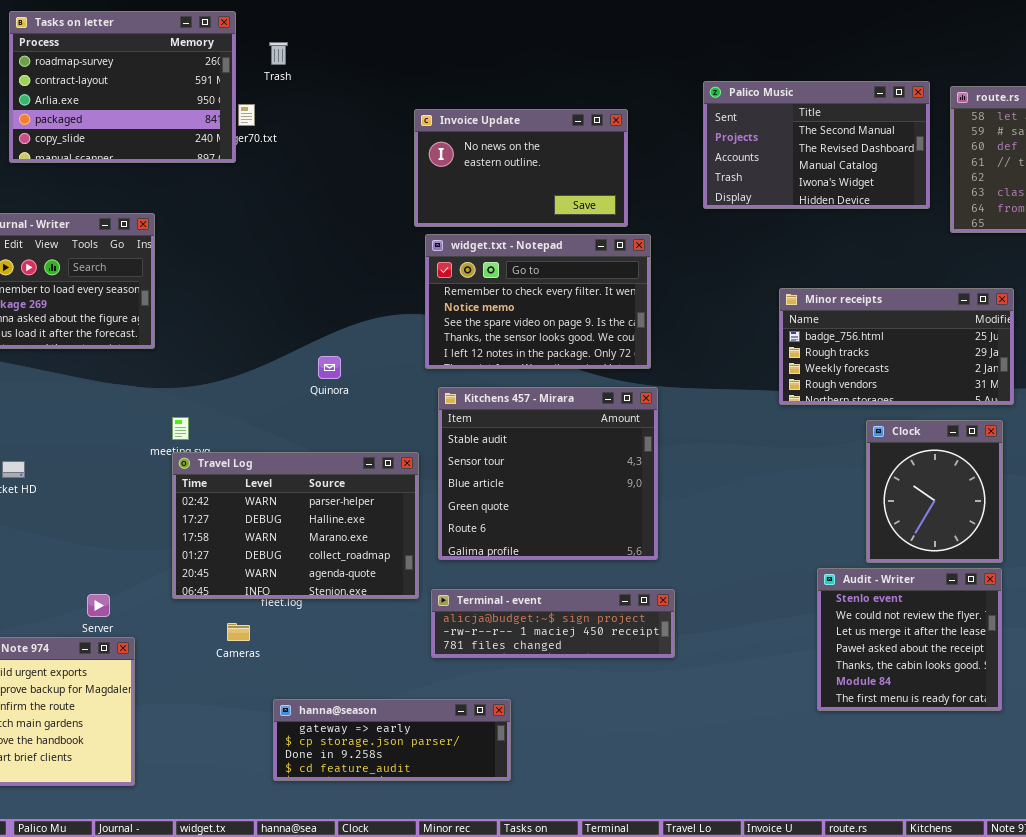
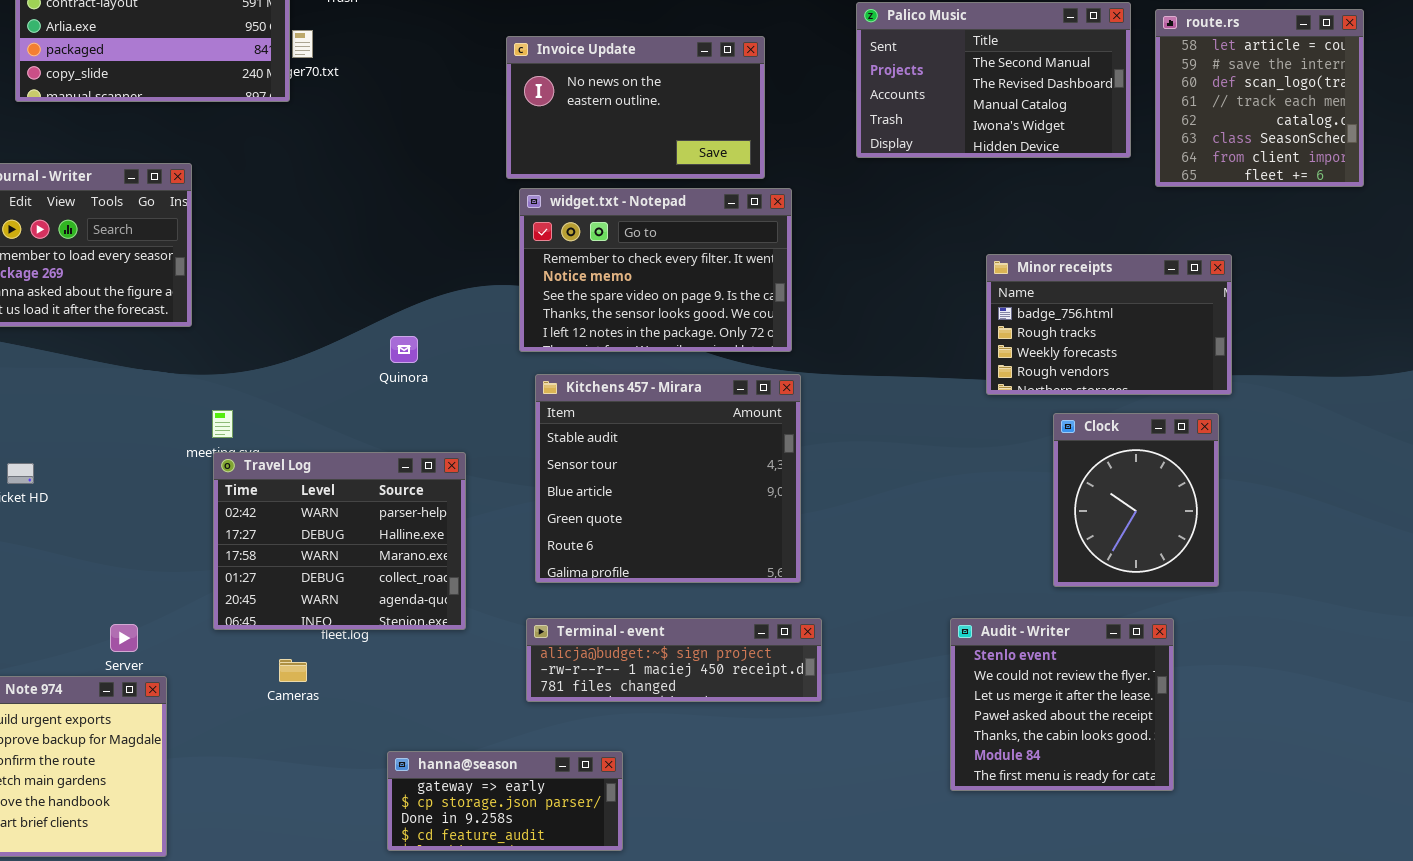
Minor receipts: [779,288,1014,405] -> [986,254,1232,395], resized
Travel Log: [172,452,419,599] -> [213,452,466,630], resized
Audit - Writer: [817,568,1002,711] -> [950,618,1174,791], moved
hanna@season: [273,699,511,781] -> [387,751,623,851], resized

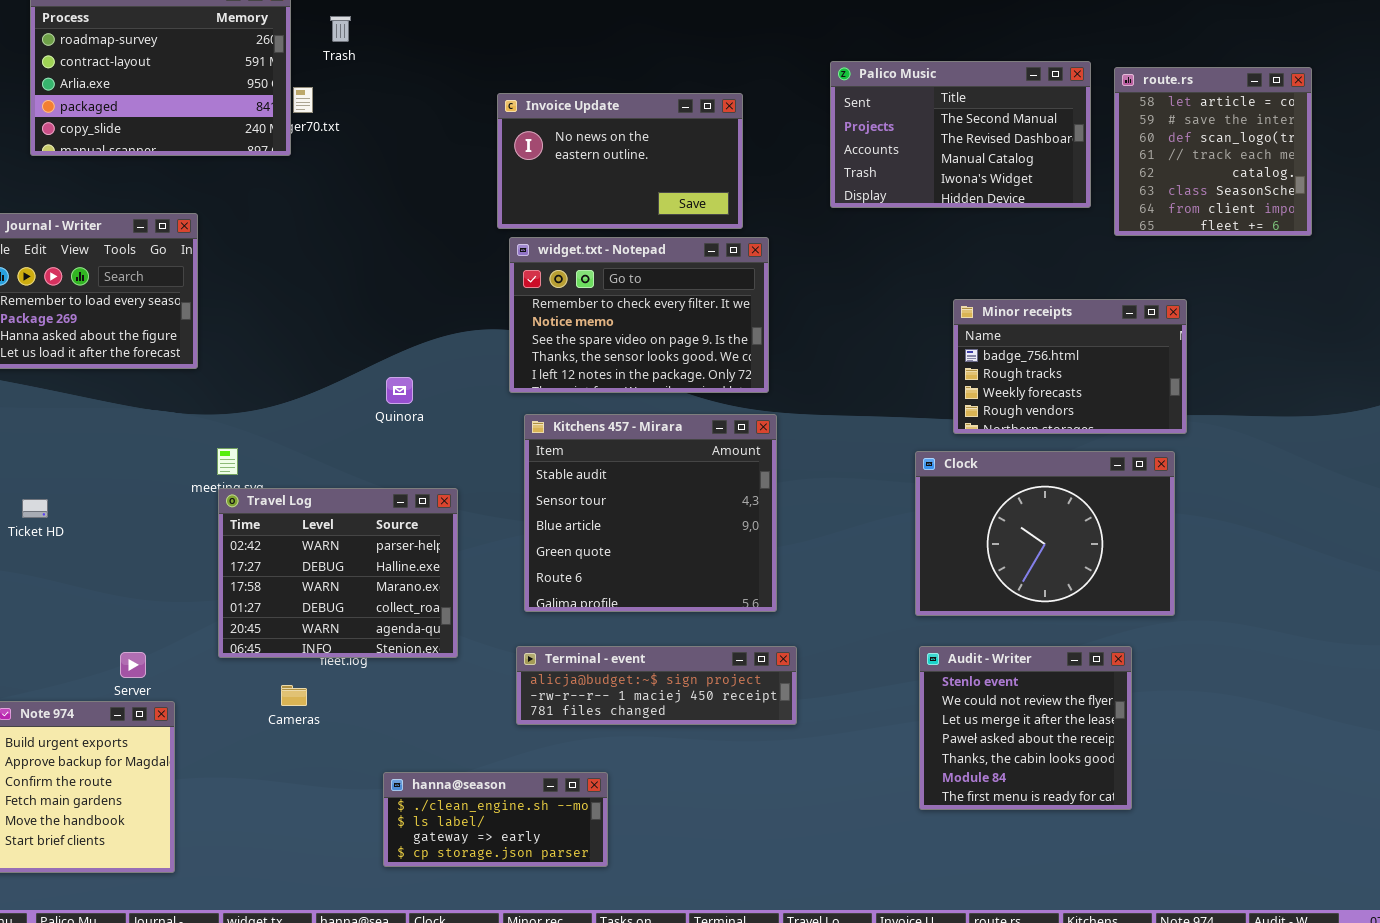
Clock: [1053,413,1219,587] -> [915,451,1175,616], resized
hanna@season: [387,751,623,851] -> [383,772,608,867], scrolled up 2 rows

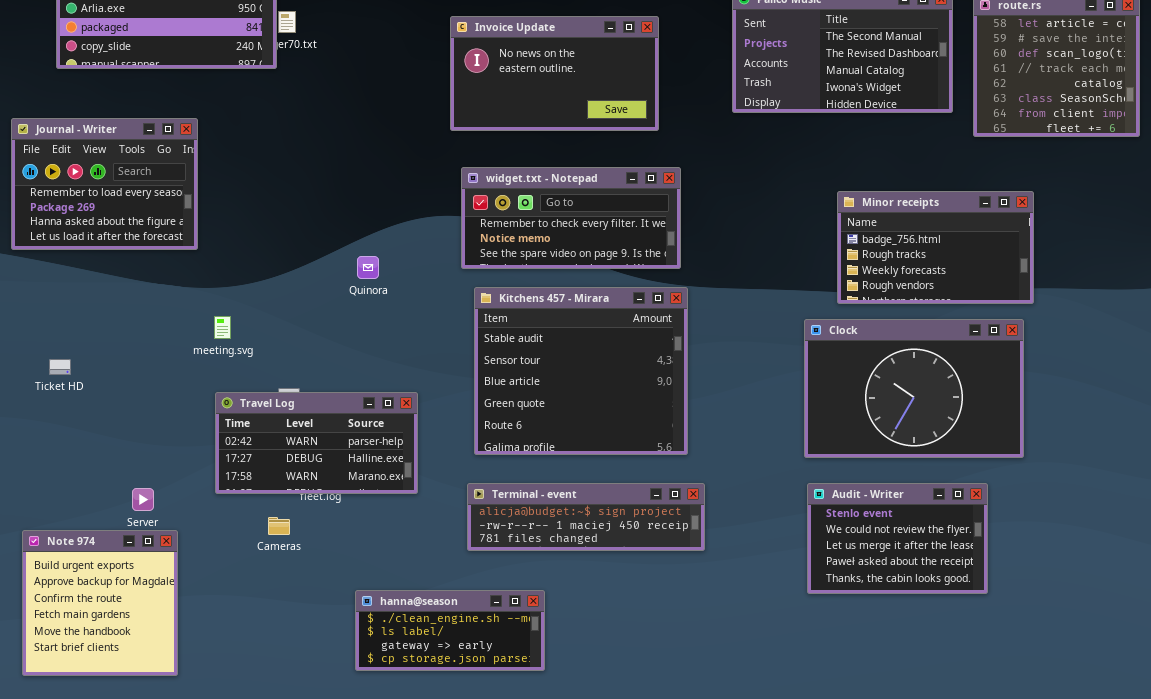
widget.txt - Notepad: [509,237,769,393] -> [461,167,681,269], resized
Travel Log: [218,488,458,658] -> [215,392,418,494], resized
Audit - Writer: [919,646,1132,810] -> [807,483,988,594], resized

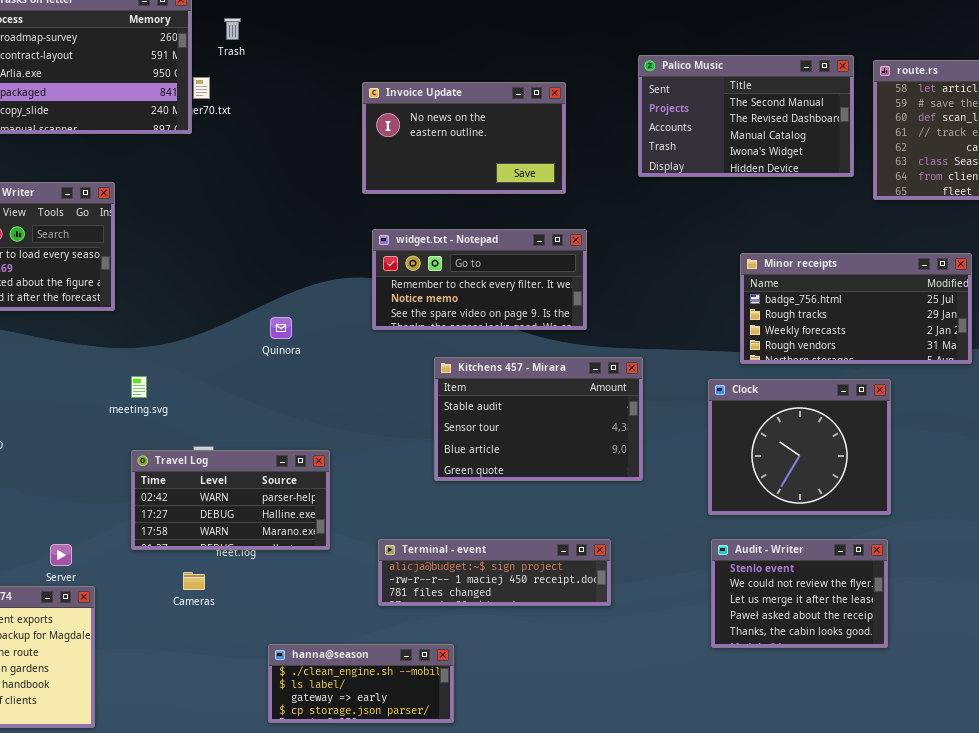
Minor receipts: [837,191,1034,304] -> [740,253,972,364], resized
Kitchens 457 - Mirara: [474,287,688,455] -> [434,357,643,481], moved, resized
Clock: [804,319,1024,458] -> [708,379,891,515], resized

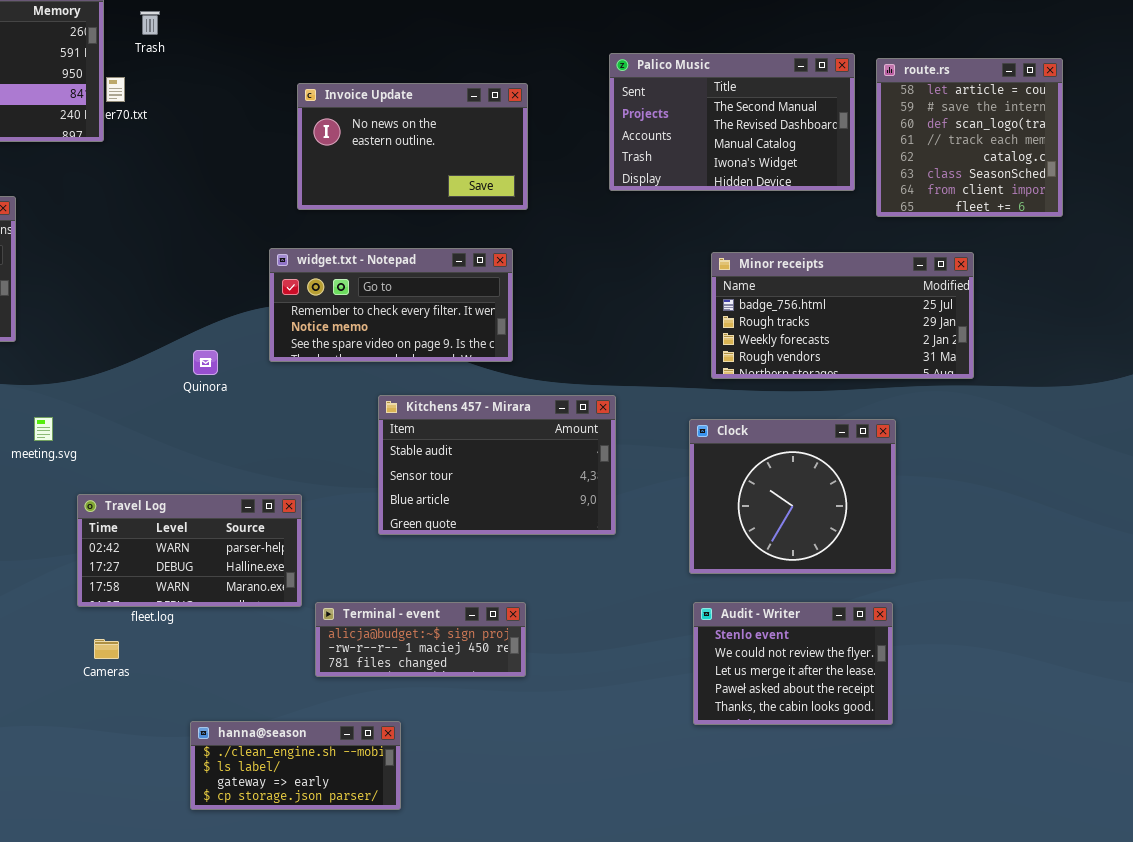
widget.txt - Notepad: [372,229,587,330] -> [269,248,513,362], moved
Minor receipts: [740,253,972,364] -> [711,252,974,379], moved
Travel Log: [131,450,330,550] -> [77,494,302,607], moved
Terminal - event: [378,539,611,606] -> [315,602,526,677], resized

